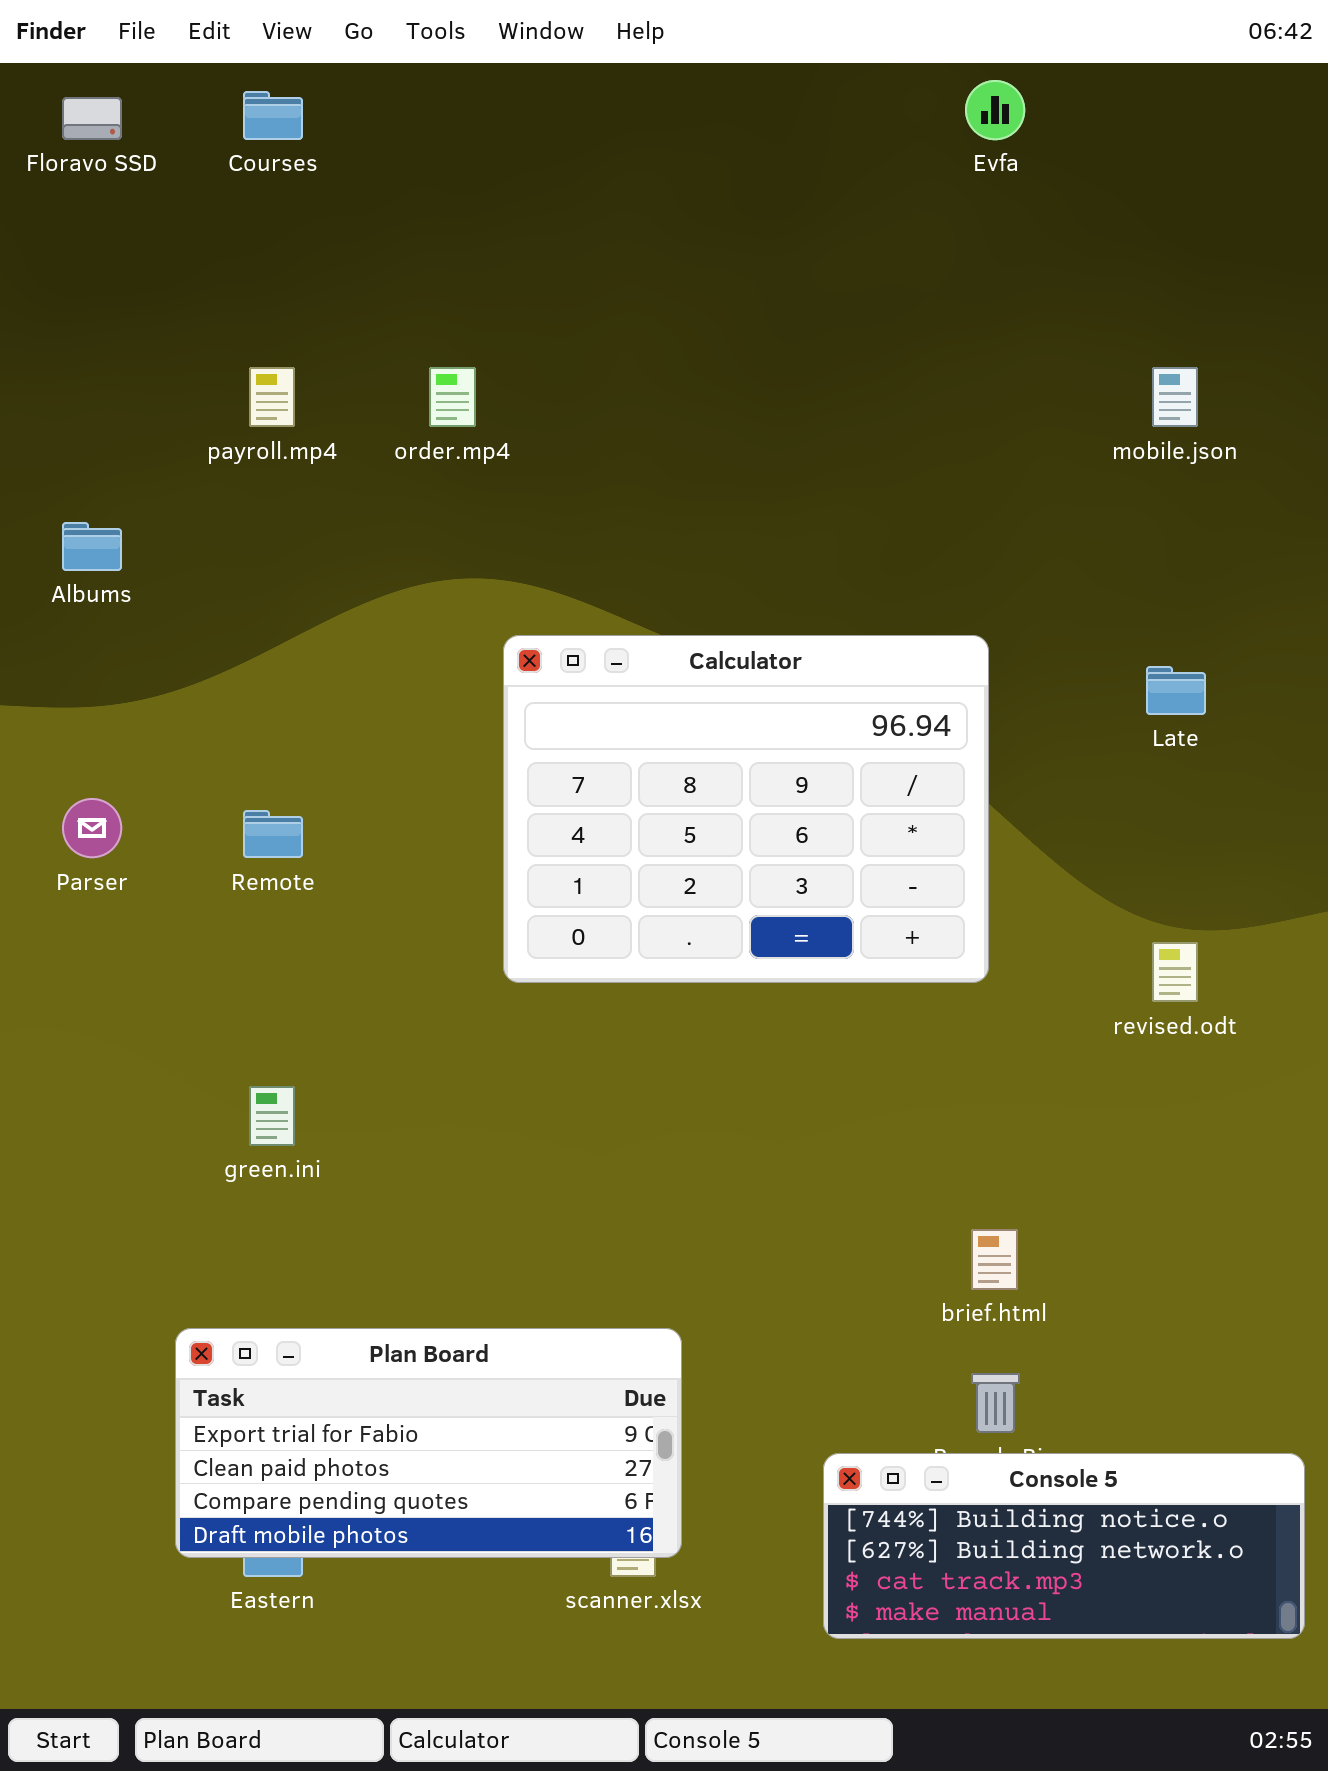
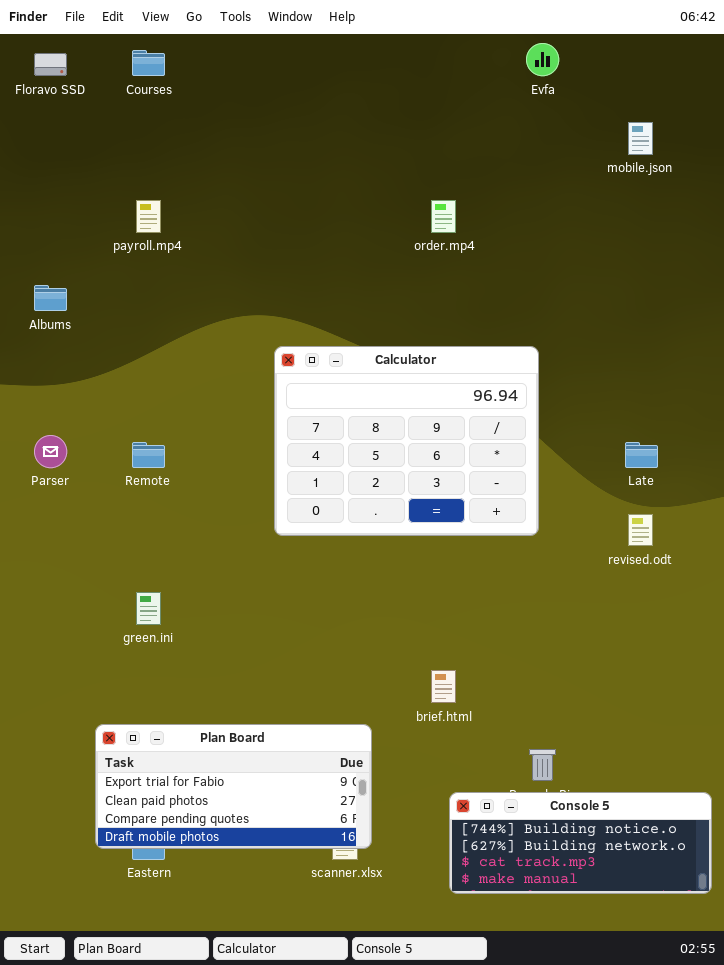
order.mp4: [429,367,476,427] -> [431,200,456,233], moved
mobile.json: [1152,367,1198,427] -> [628,122,653,155], moved
Late: [1146,666,1206,715] -> [625,442,658,468], moved
brief.html: [971,1229,1018,1290] -> [431,670,456,703], moved

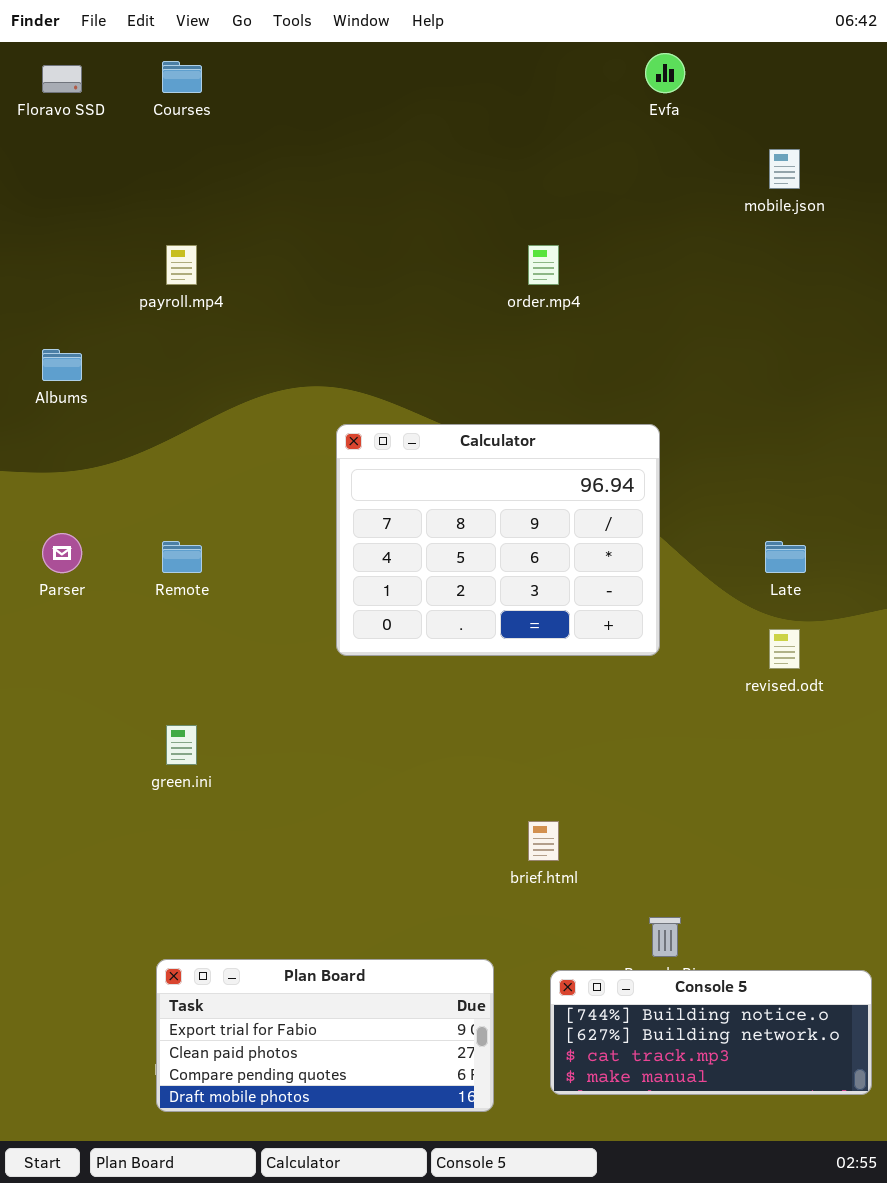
Plan Board: [95,724,372,849] -> [156,959,494,1112], moved

